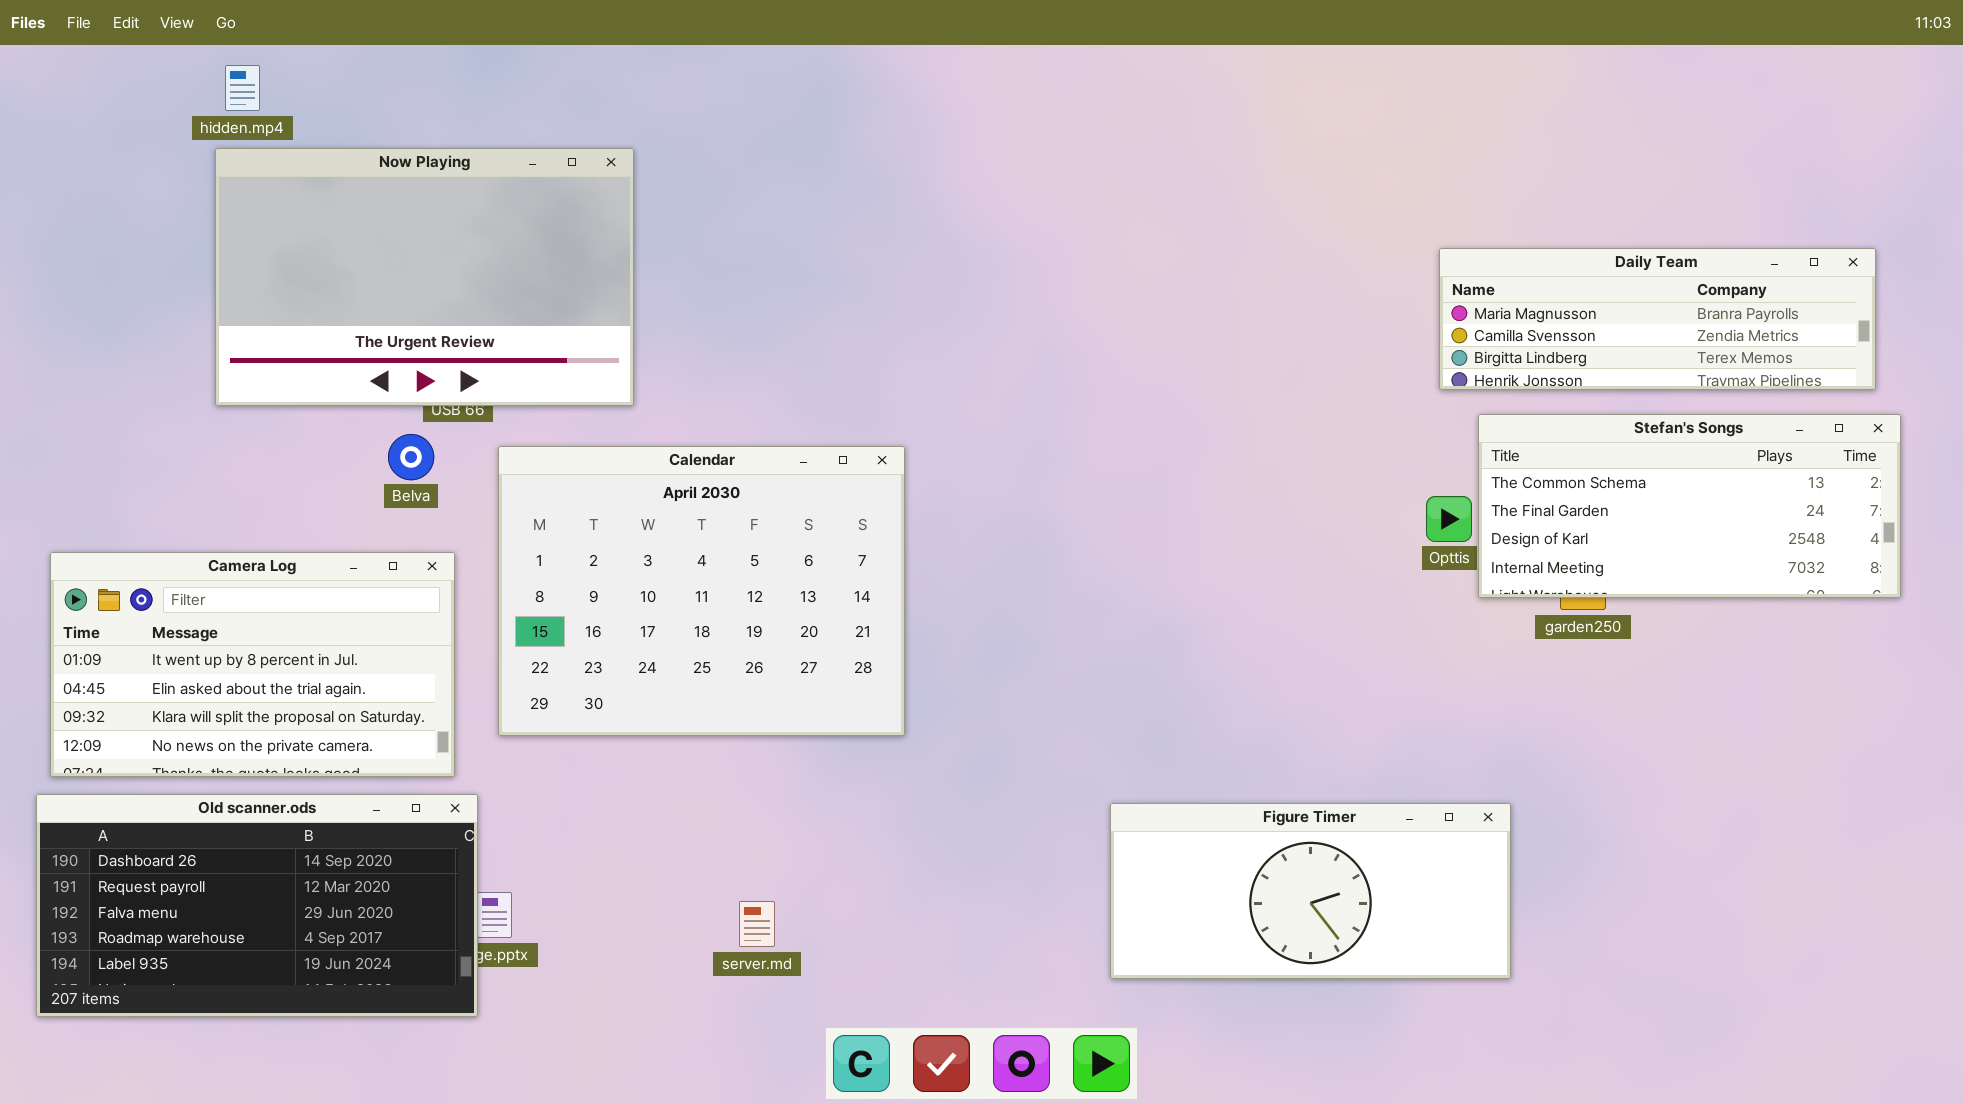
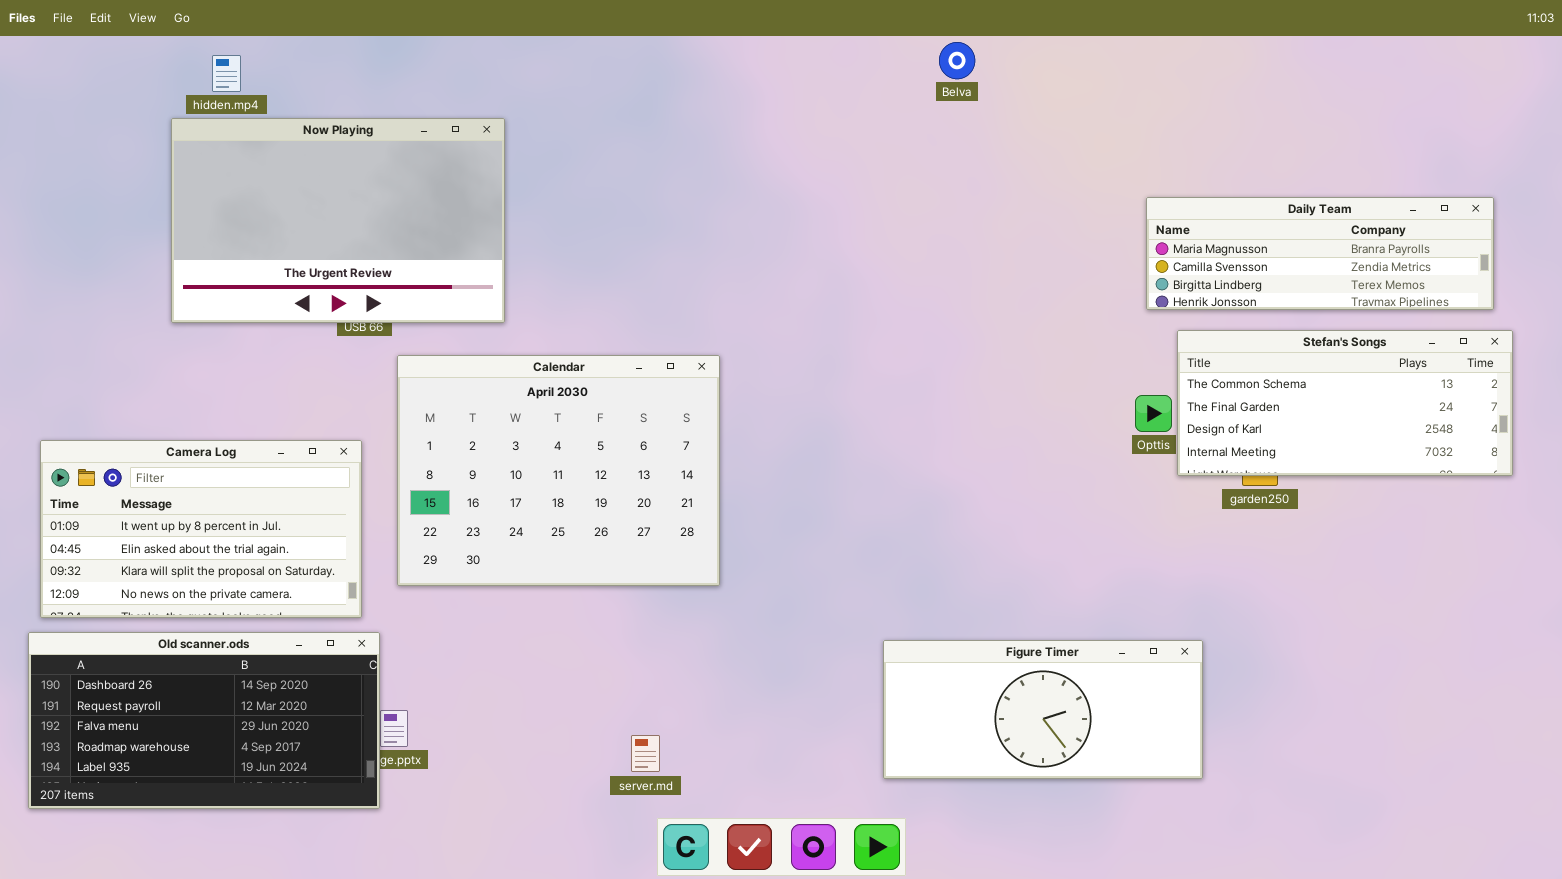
hidden.mp4: [225,65,260,111] -> [212,55,241,92], moved
Belva: [388,434,434,480] -> [939,42,975,79], moved
server.md: [739,901,775,947] -> [631,735,660,772], moved

